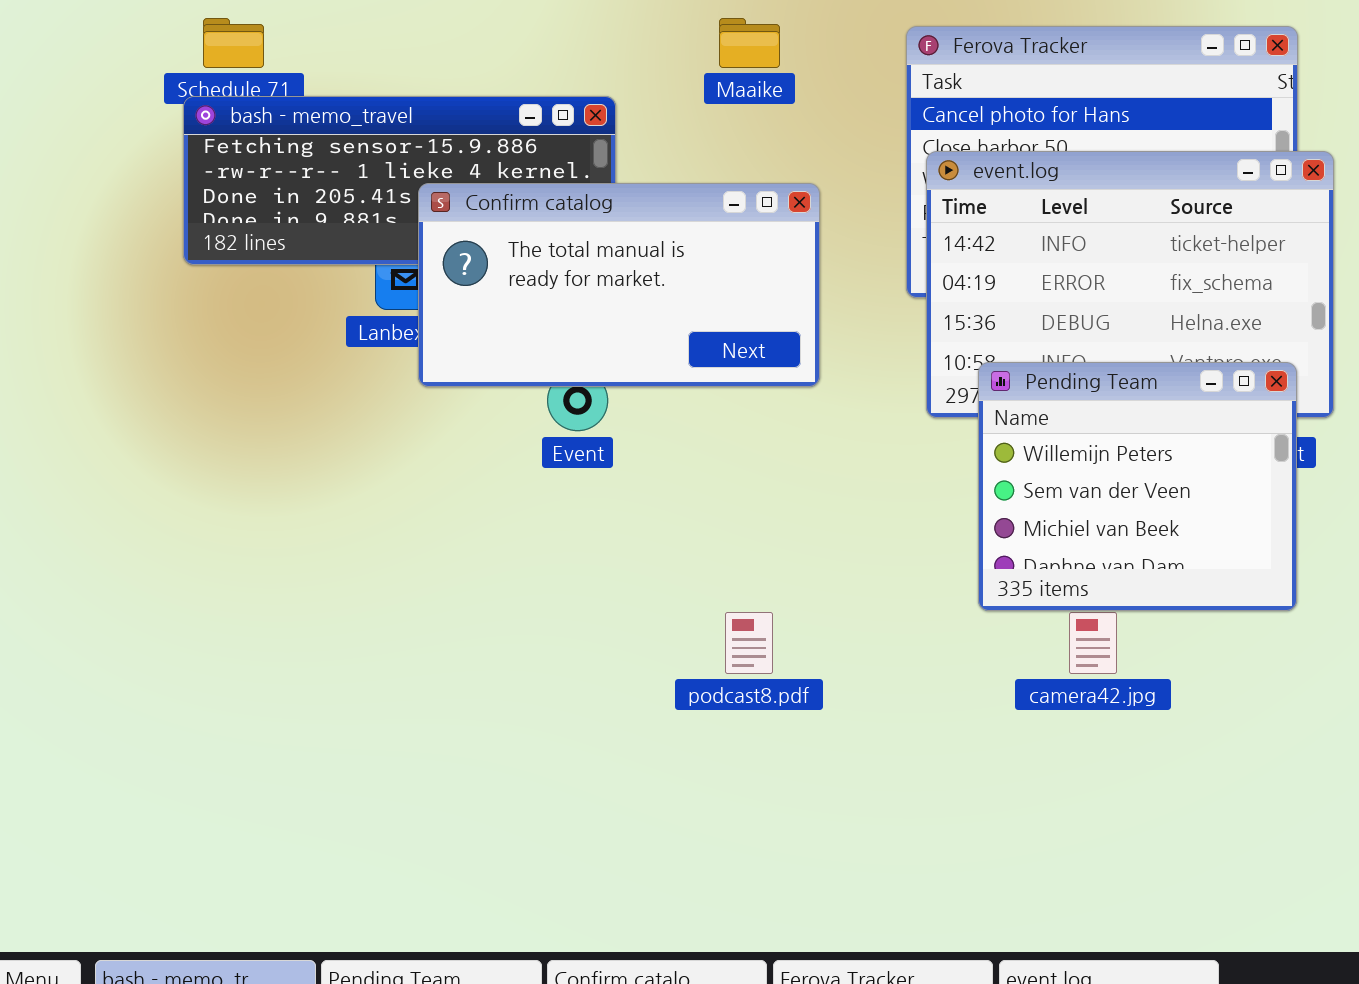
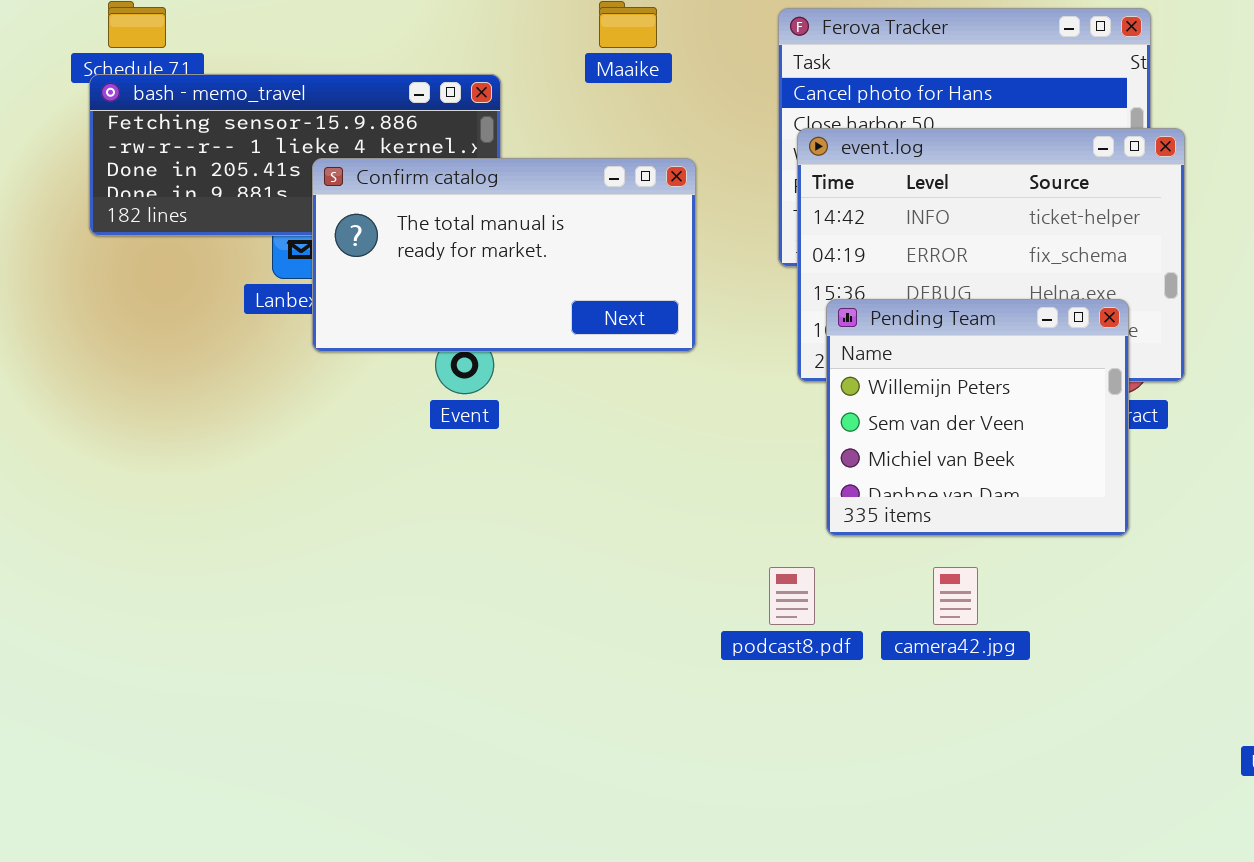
Pending Team: [978,362,1297,611] -> [826,299,1129,536], moved
podcast8.pdf: [725,612,773,674] -> [769,567,815,625], moved

